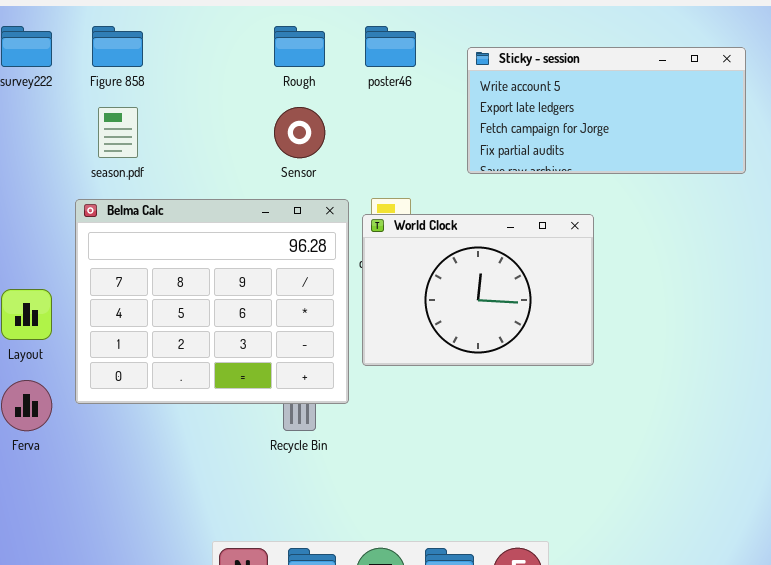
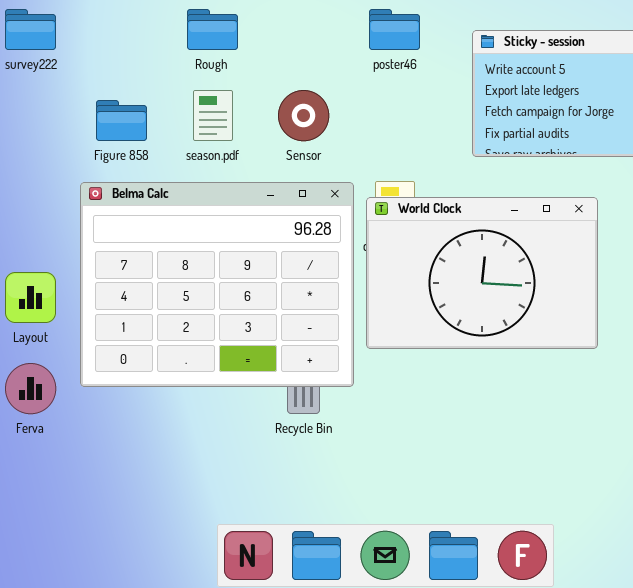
Figure 858: [92,26,143,67] -> [96,100,147,141], moved
Rough: [274,26,325,67] -> [187,9,238,50], moved
season.pdf: [98,107,138,158] -> [193,90,233,141], moved

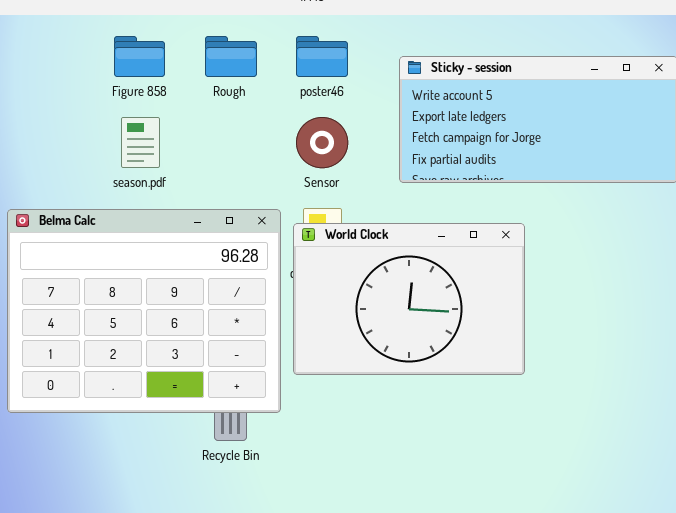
Rough: [187,9,238,50] -> [205,36,257,77], moved
Sensor: [278,90,329,141] -> [296,117,348,168], moved
Figure 858: [96,100,147,141] -> [114,36,165,77], moved

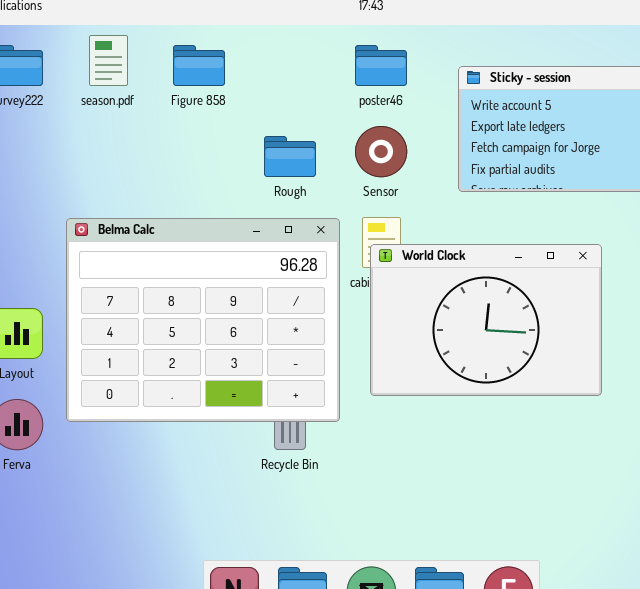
Rough: [205,36,257,77] -> [264,136,316,177], moved
season.pdf: [121,117,160,168] -> [89,35,128,86], moved
World Clock: [293,223,525,375] -> [370,244,602,396], moved

